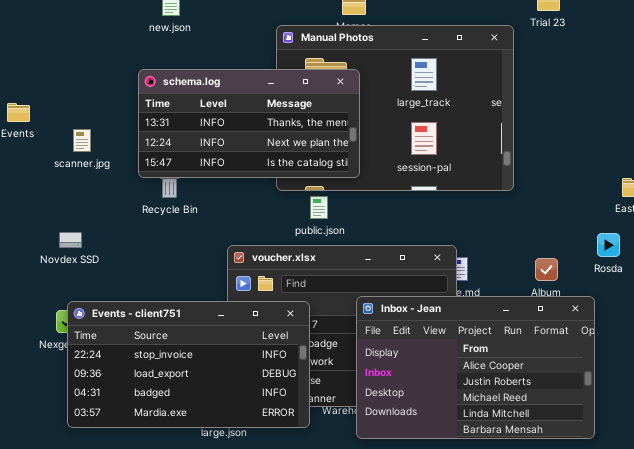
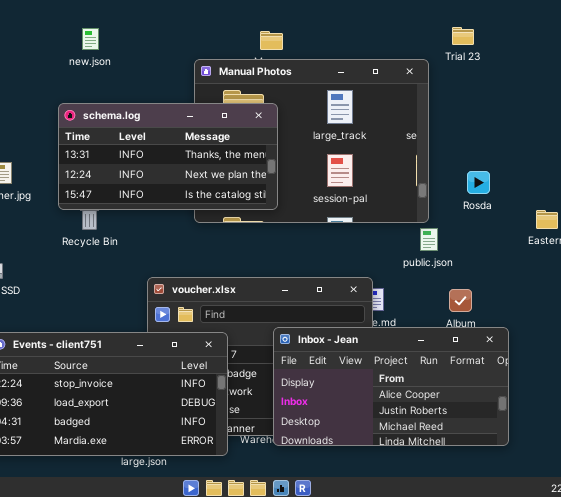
public.json: [310,196,328,219] -> [420,228,438,251], moved
Rosda: [597,233,620,257] -> [467,171,490,194], moved
Inbox - Jean: [356,296,595,439] -> [273,327,509,446], resized

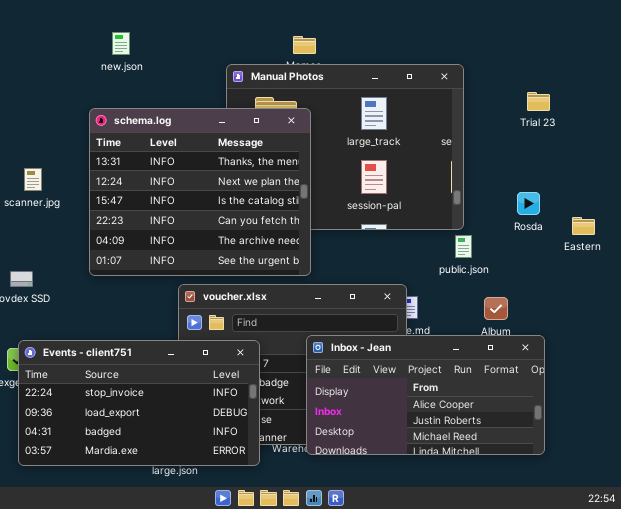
Trial 23: [452,27,474,45] -> [527,92,550,111], moved
schema.log: [58,103,278,210] -> [89,108,311,276], resized
Rosda: [467,171,490,194] -> [517,192,540,215], moved

